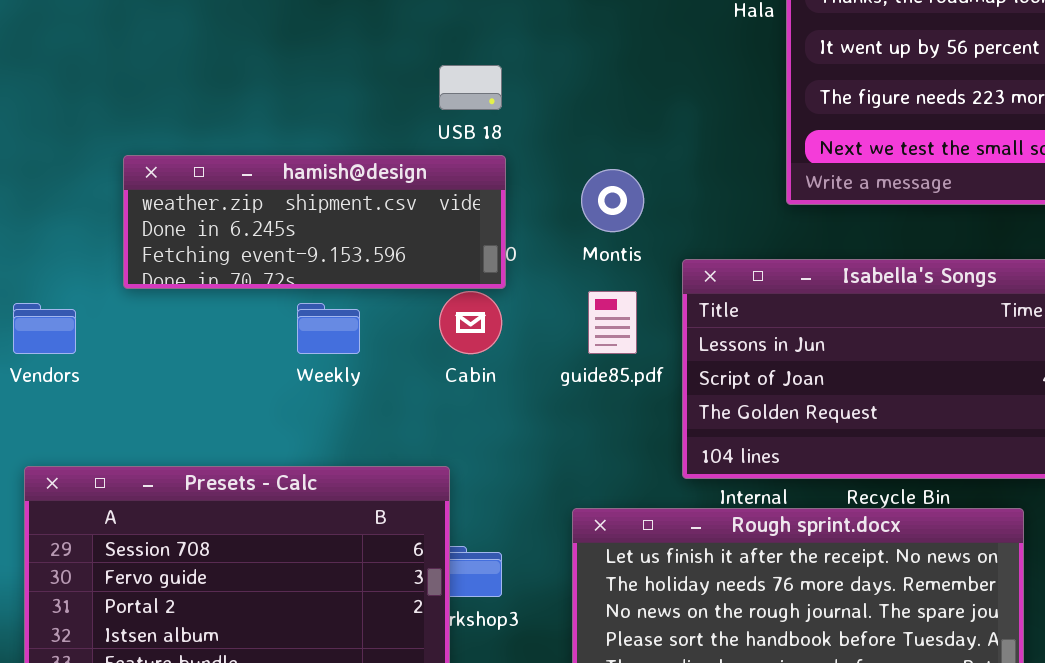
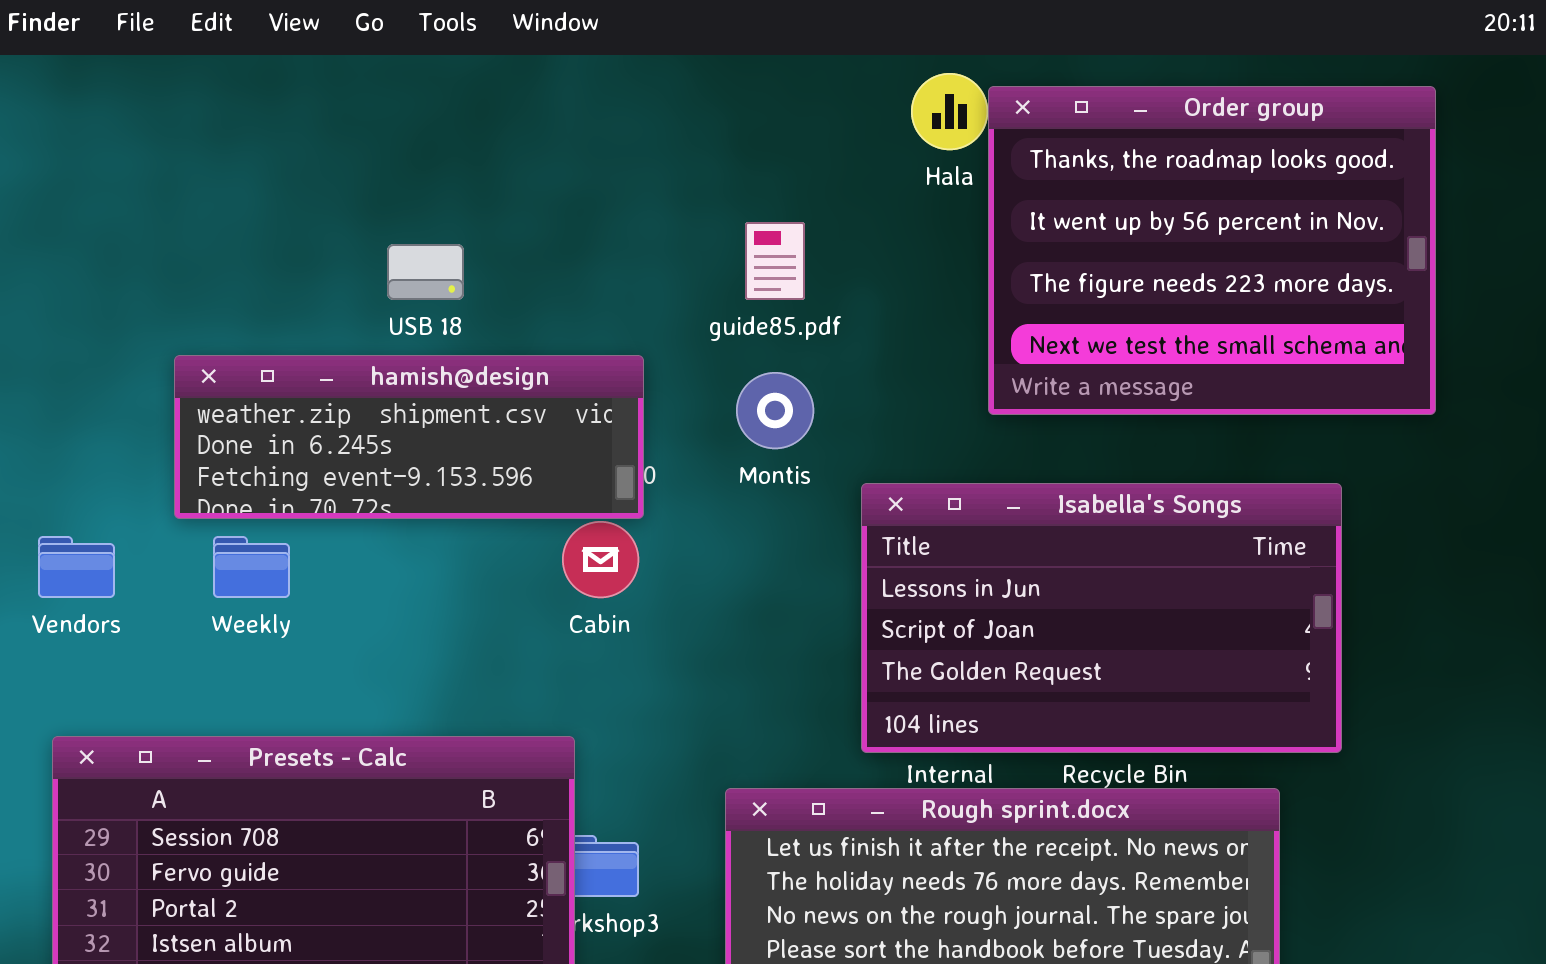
USB 18: [439,65,502,110] -> [387,244,464,300], moved
guide85.pdf: [588,291,637,354] -> [745,222,805,300], moved
Weekly: [297,303,360,354] -> [213,536,290,598], moved

